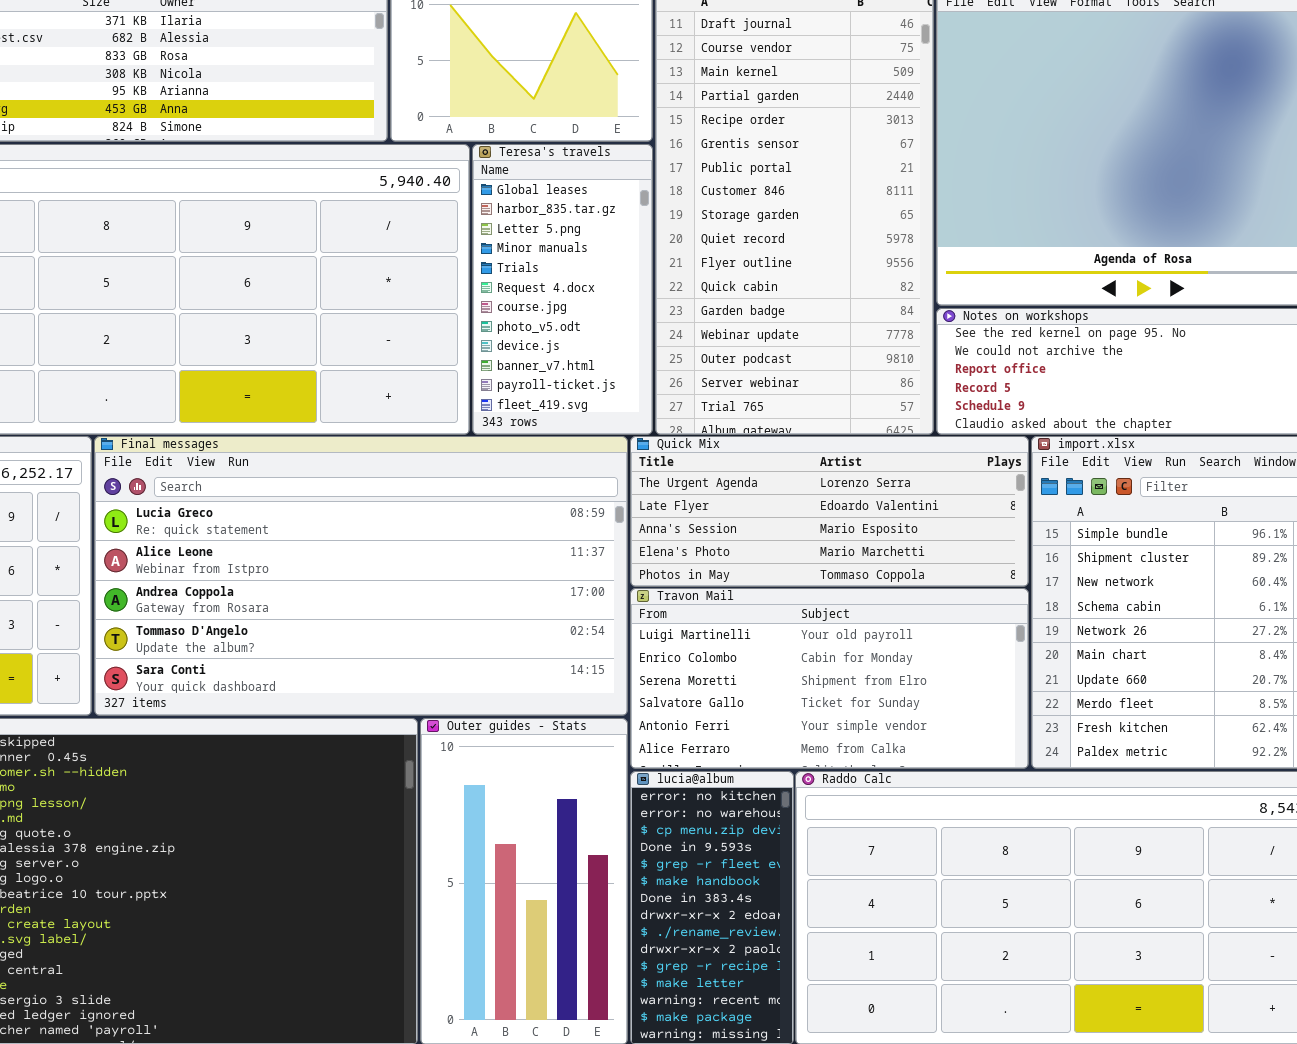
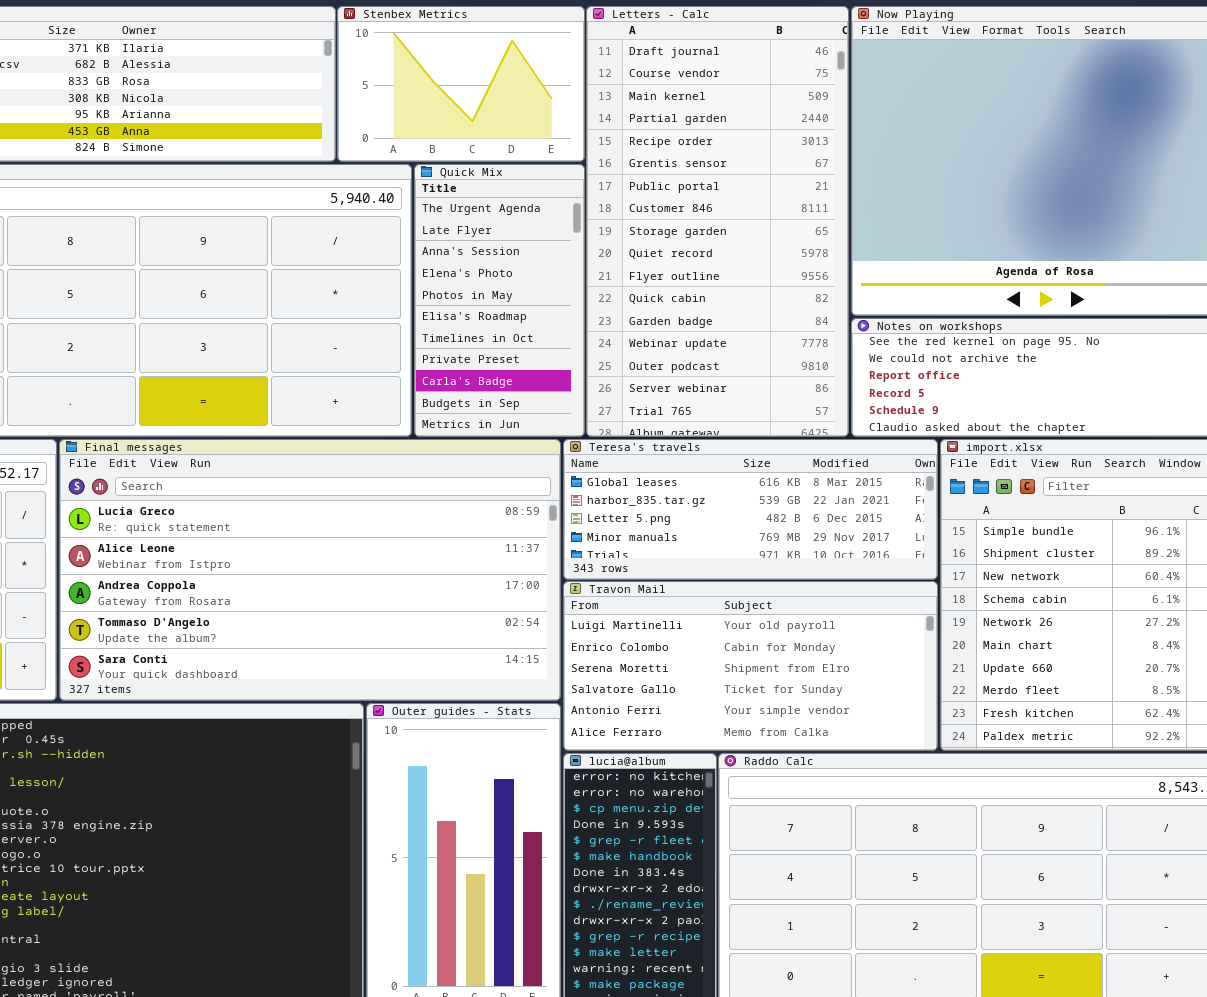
Teresa's travels: [472,144,653,435] -> [563,439,938,580], moved, resized
Quick Mix: [630,436,1029,587] -> [414,164,585,437], moved, resized

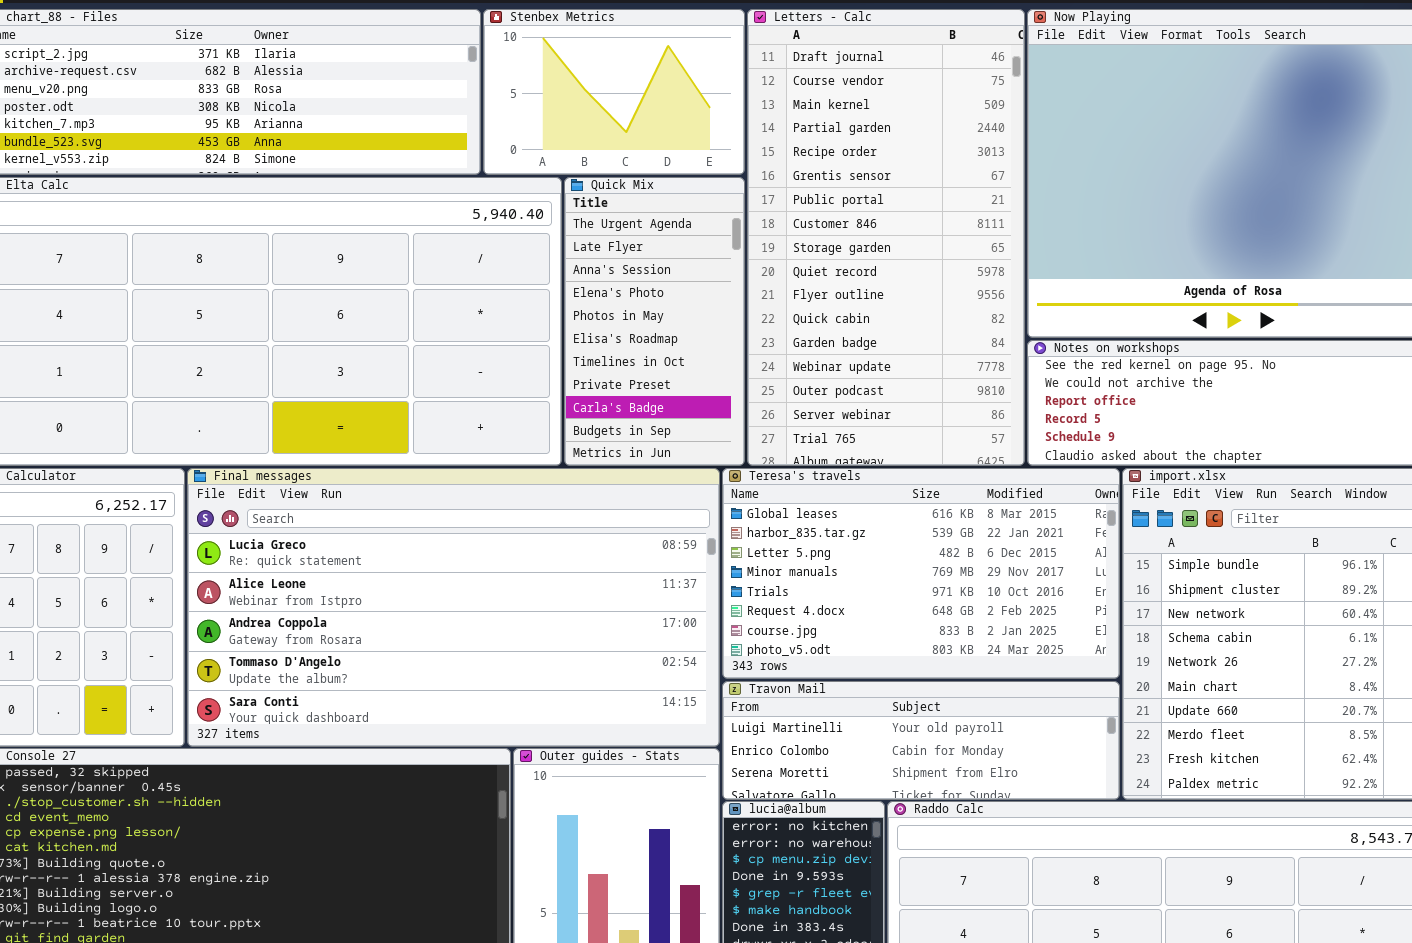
Teresa's travels: [563,439,938,580] -> [722,468,1120,679], resized
Travon Mail: [563,581,938,751] -> [722,681,1120,800], resized

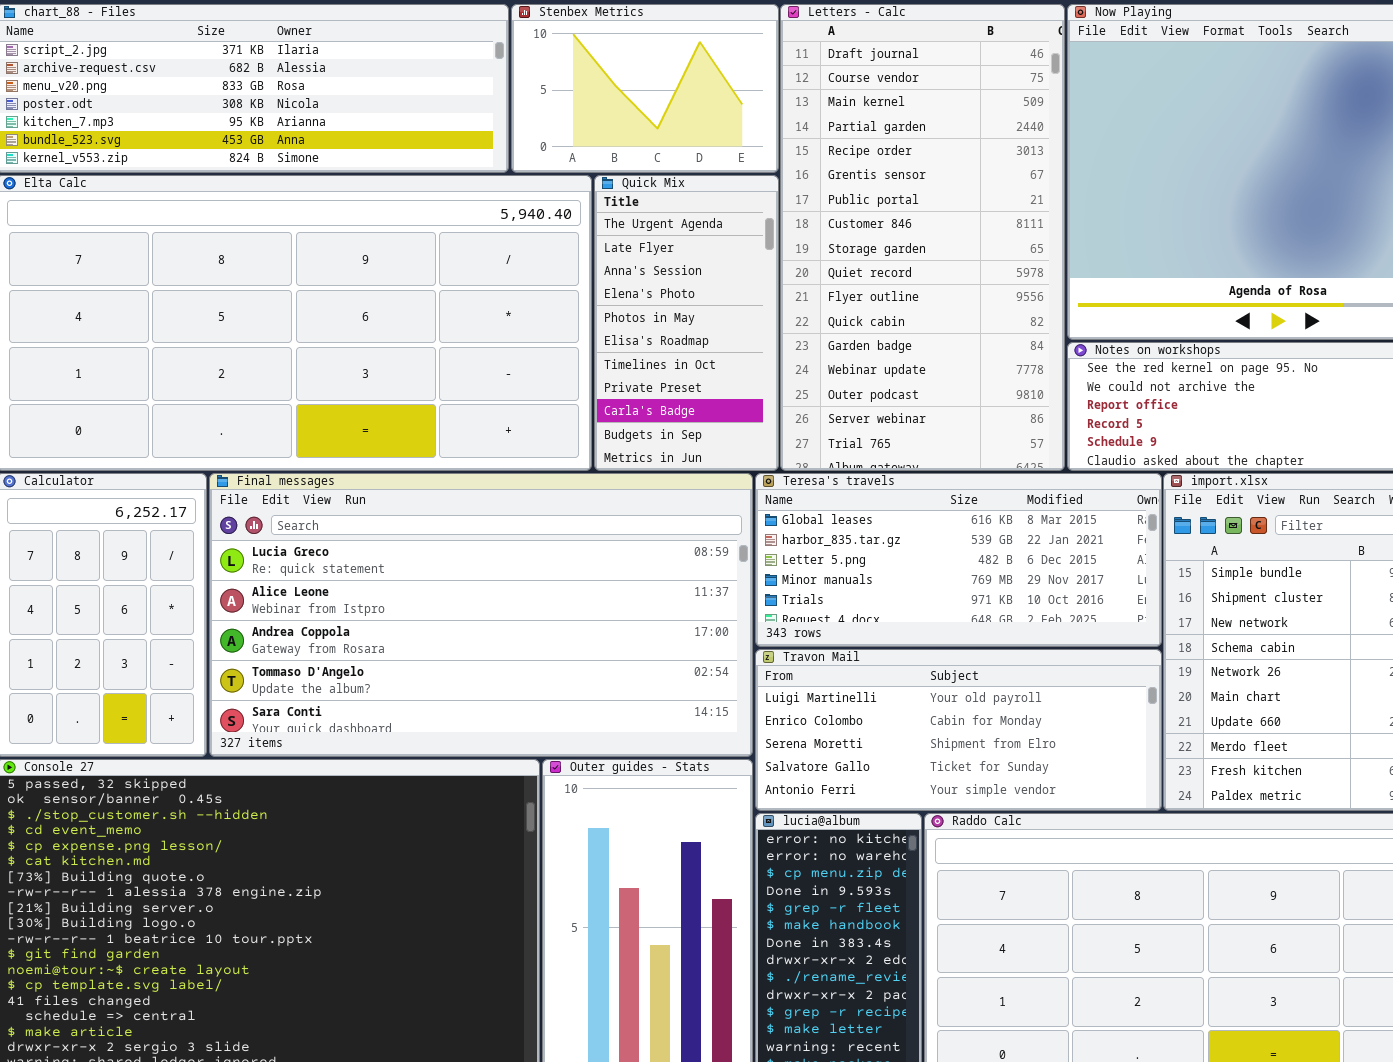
Teresa's travels: [722,468,1120,679] -> [755,473,1162,647], resized
Travon Mail: [722,681,1120,800] -> [755,649,1162,811], resized

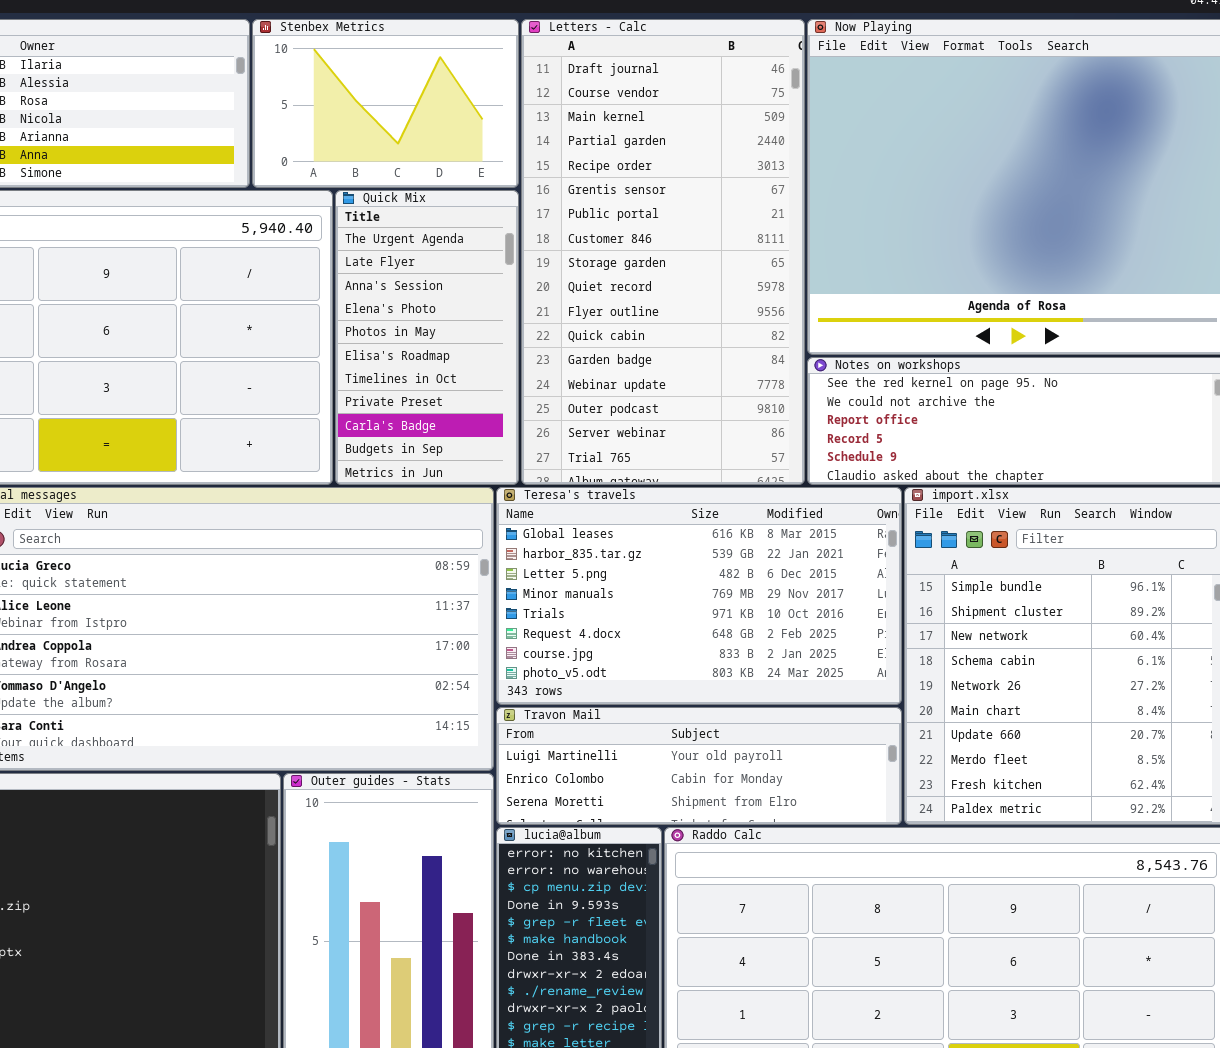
Teresa's travels: [755,473,1162,647] -> [496,487,902,705], resized
Travon Mail: [755,649,1162,811] -> [496,707,902,825], resized

